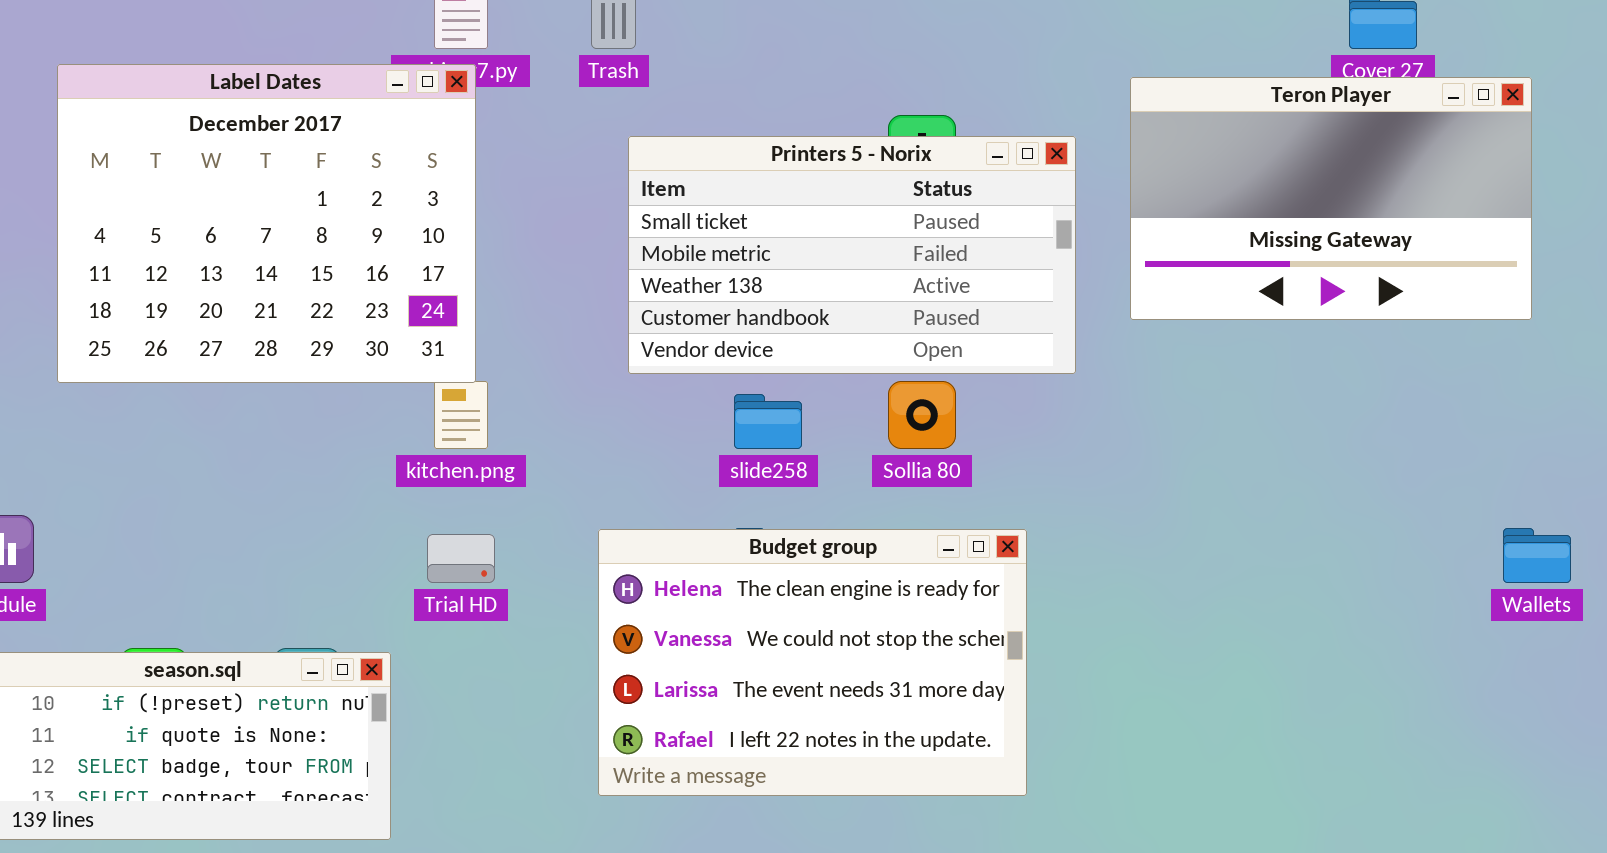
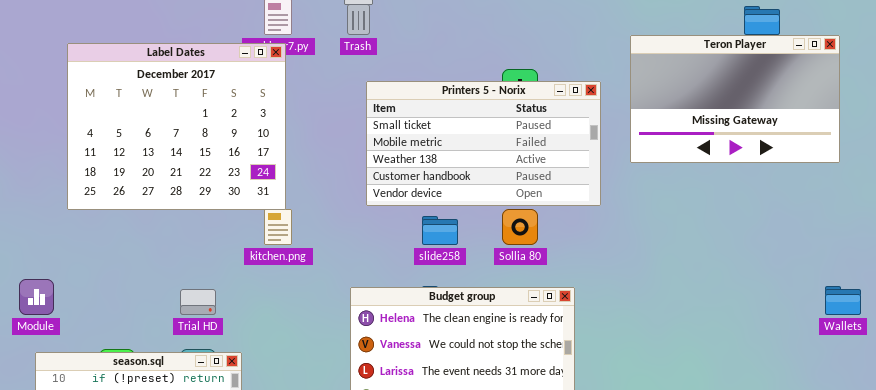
Teron Player: [1130,77,1532,320] -> [630,35,840,163], moved
Trial HD: [427,534,495,583] -> [180,289,216,315], moved

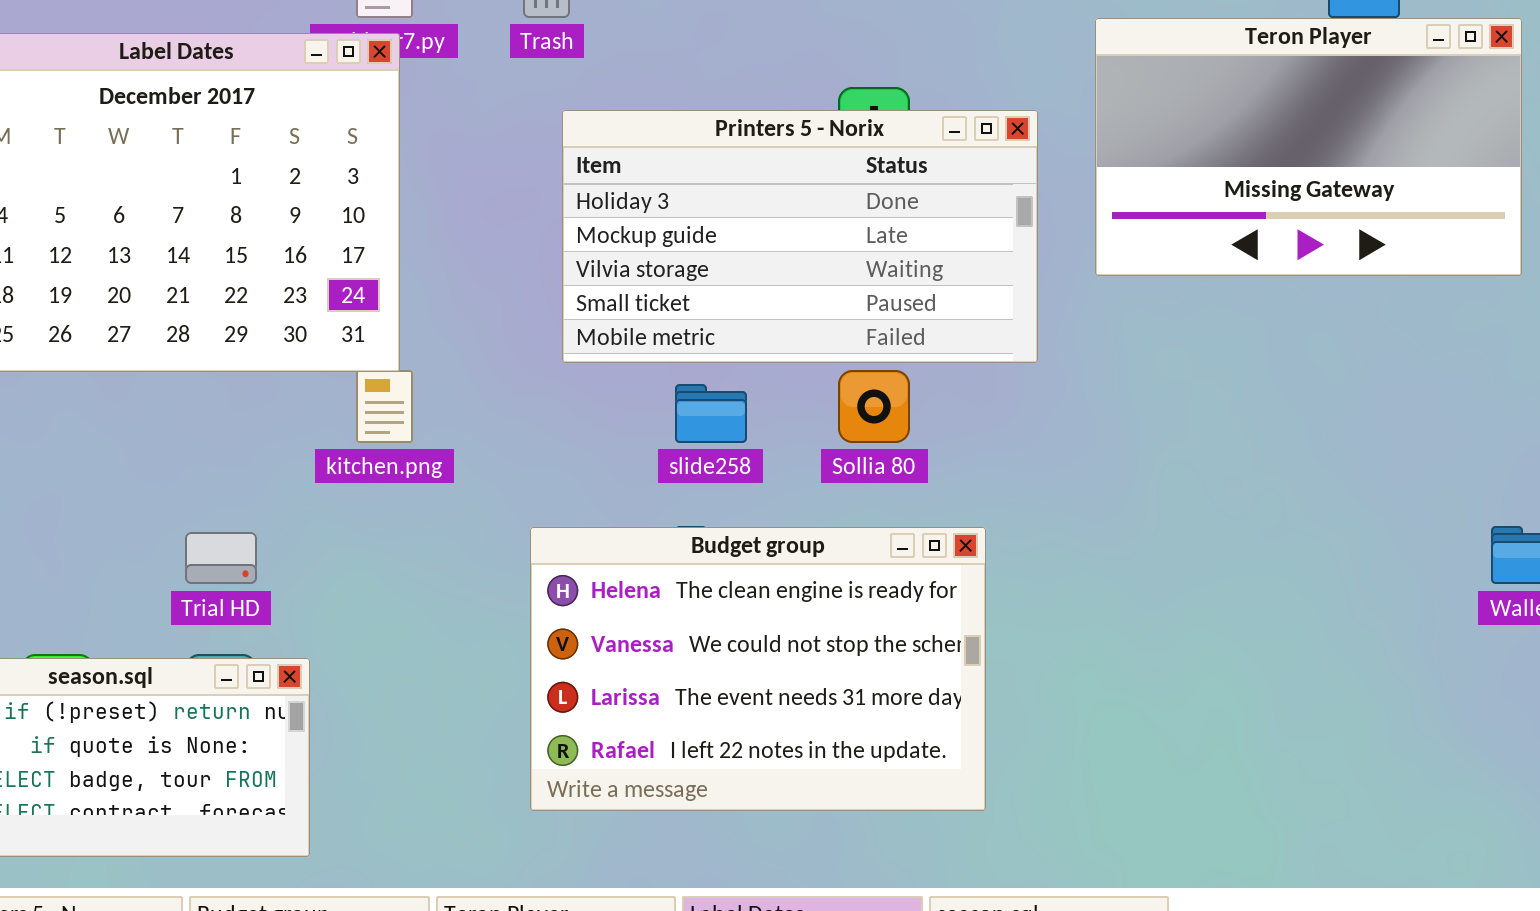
Printers 5 - Norix: [366,81,601,206] -> [562,110,1038,363], scrolled up 3 rows

